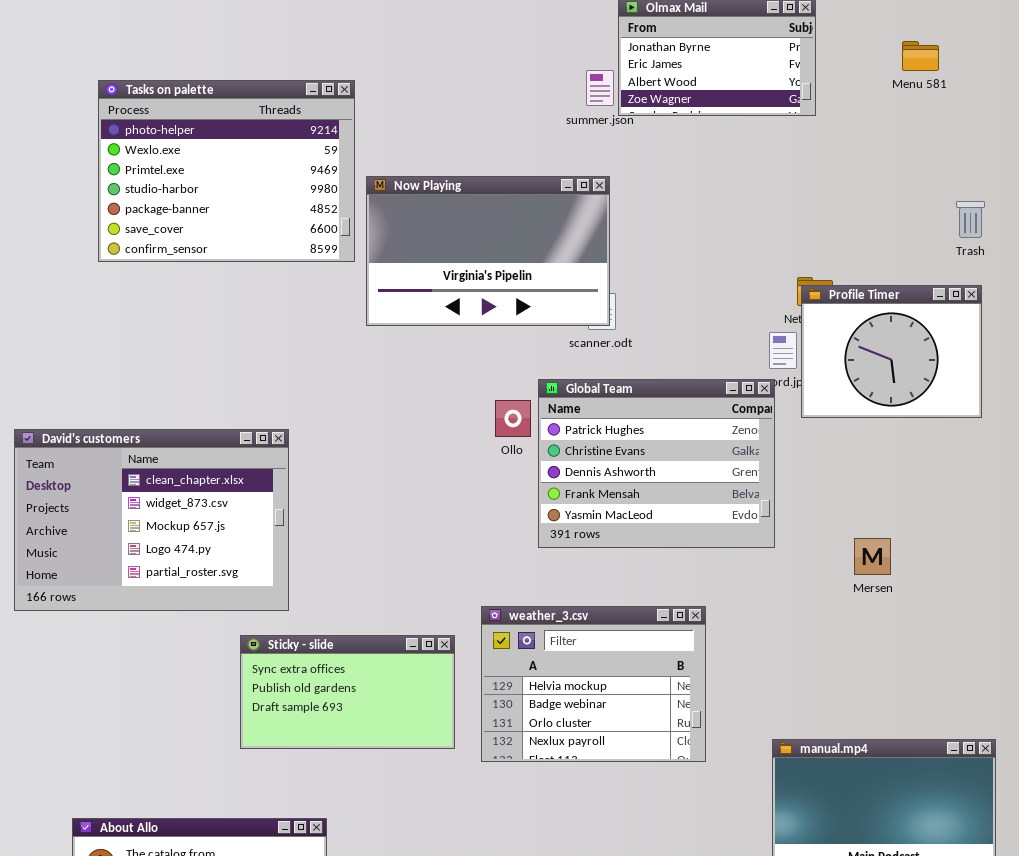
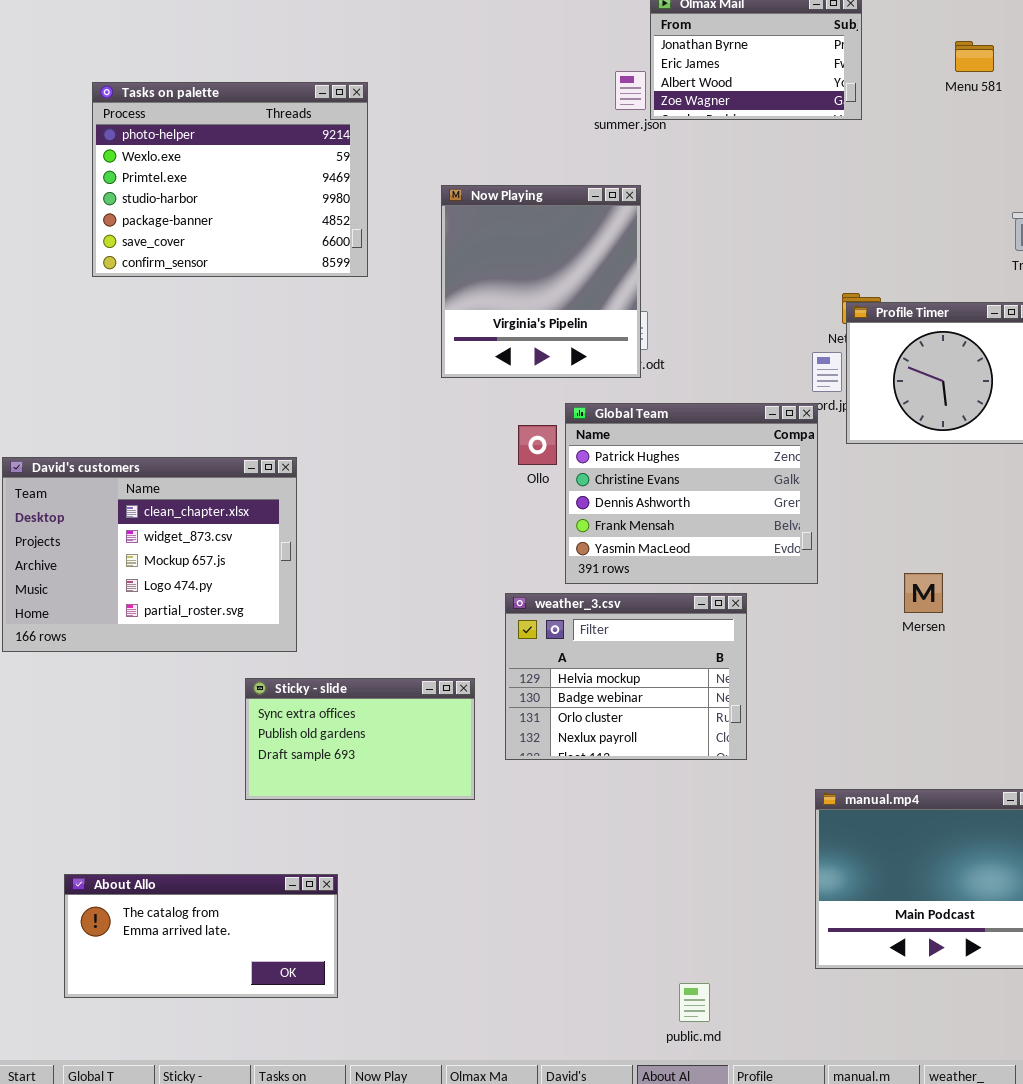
Now Playing: [366,176,610,326] -> [441,185,641,378], resized
weather_3.csv: [481,606,706,762] -> [505,593,747,760], moved

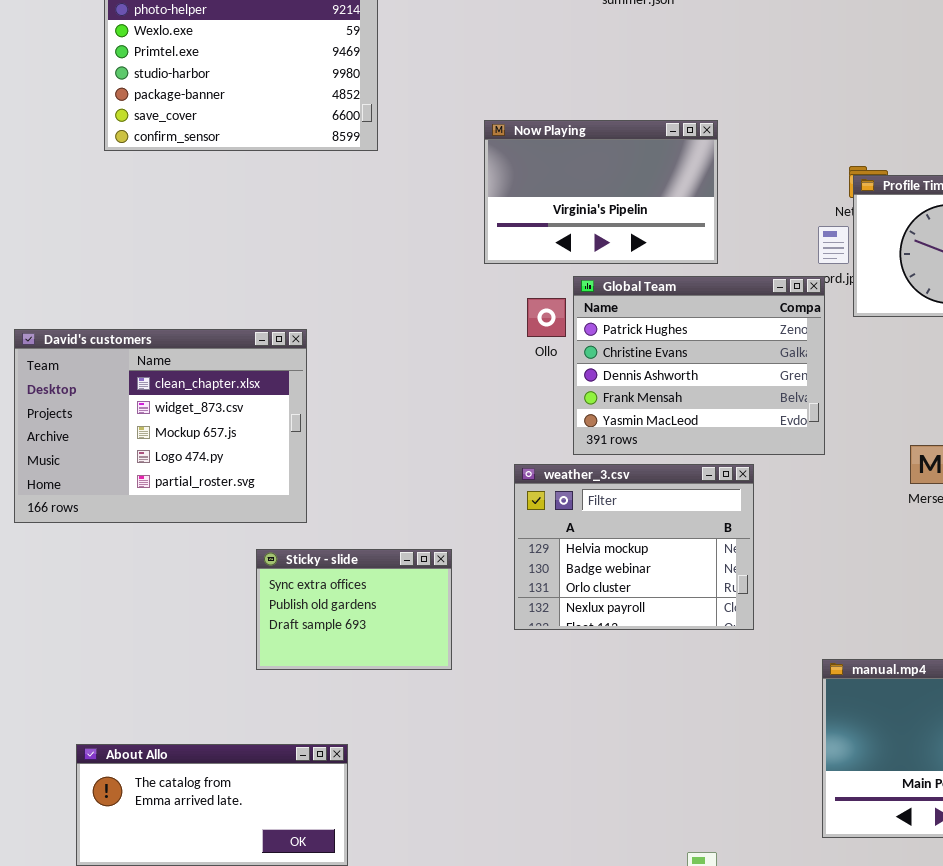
Now Playing: [441,185,641,378] -> [484,120,718,264], moved, resized
Sticky - slide: [245,678,475,800] -> [256,549,452,670], resized

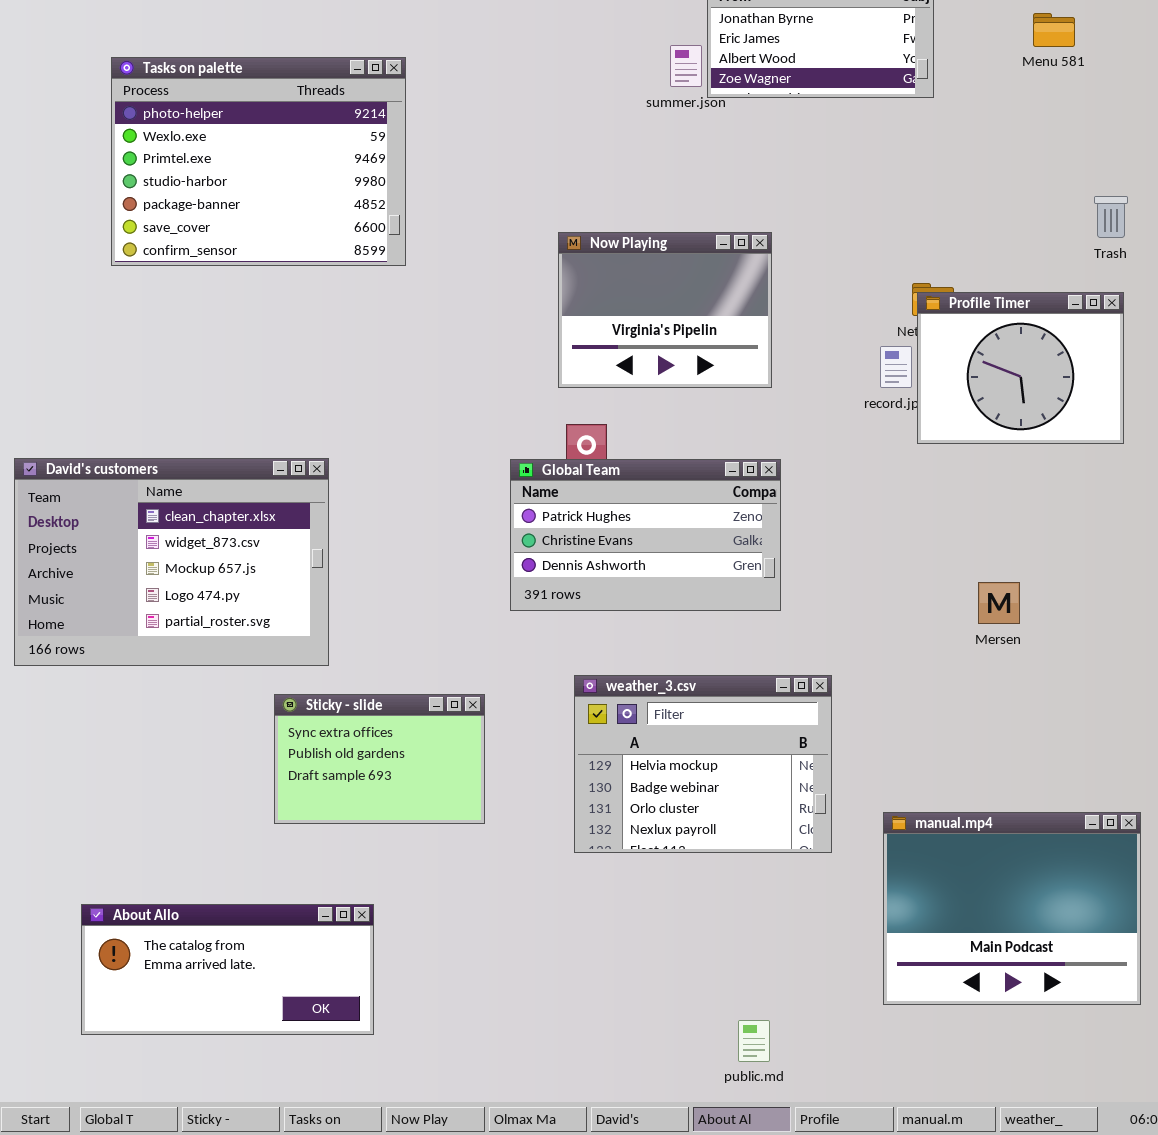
Now Playing: [484,120,718,264] -> [558,232,772,388], resized
Global Team: [573,276,825,455] -> [510,459,781,611], moved, resized
weather_3.csv: [514,464,754,630] -> [574,675,832,853], moved

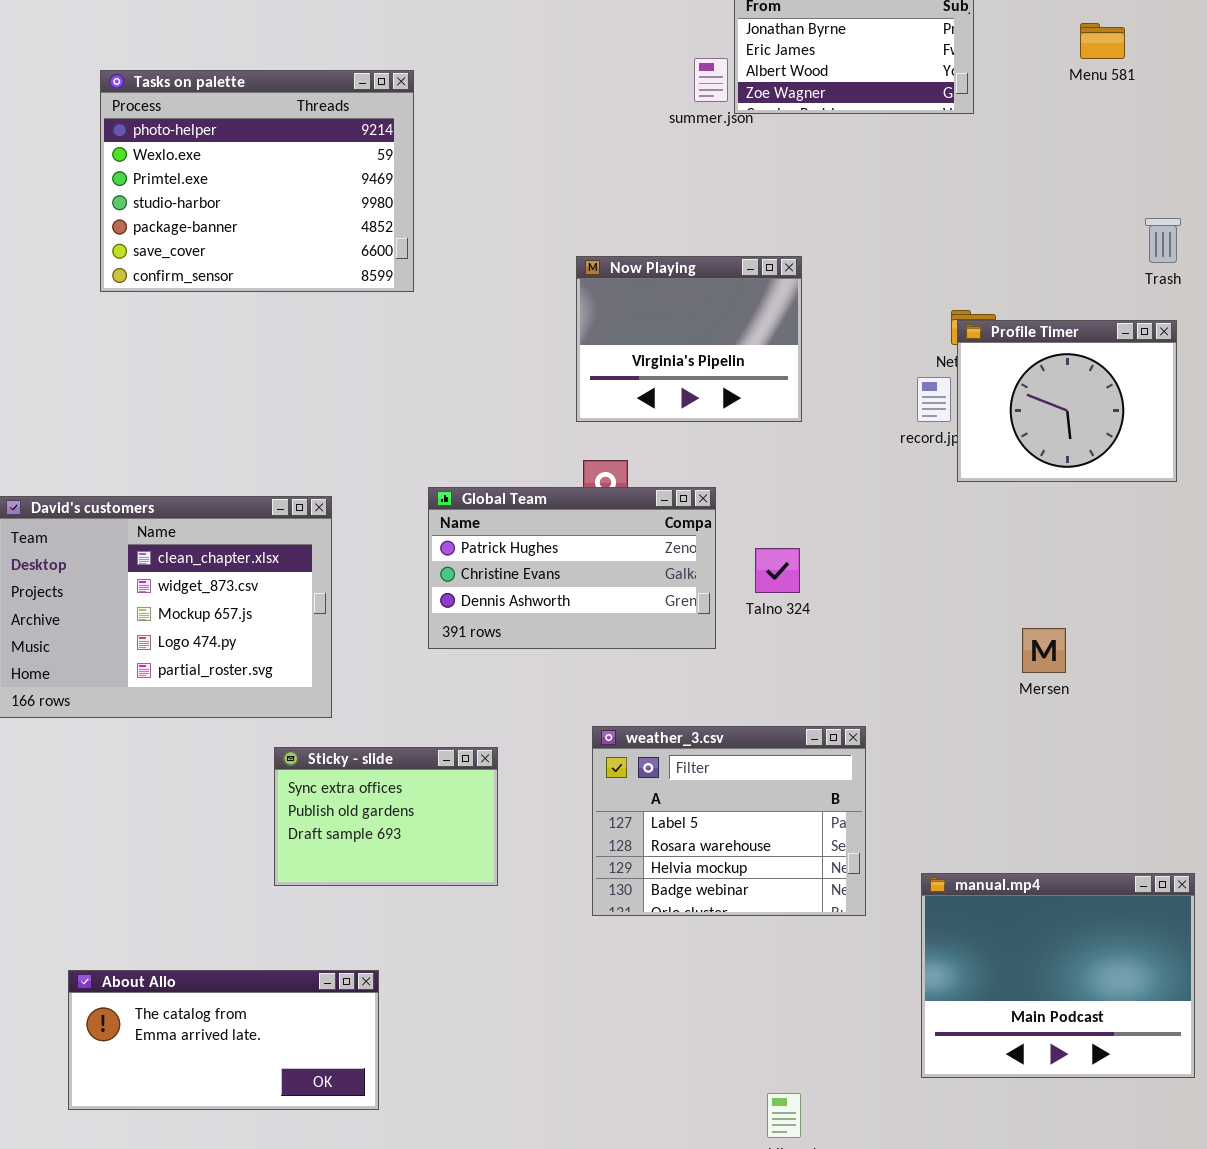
Global Team: [510,459,781,611] -> [428,487,716,649], moved
weather_3.csv: [574,675,832,853] -> [592,726,866,916], scrolled up 2 rows

